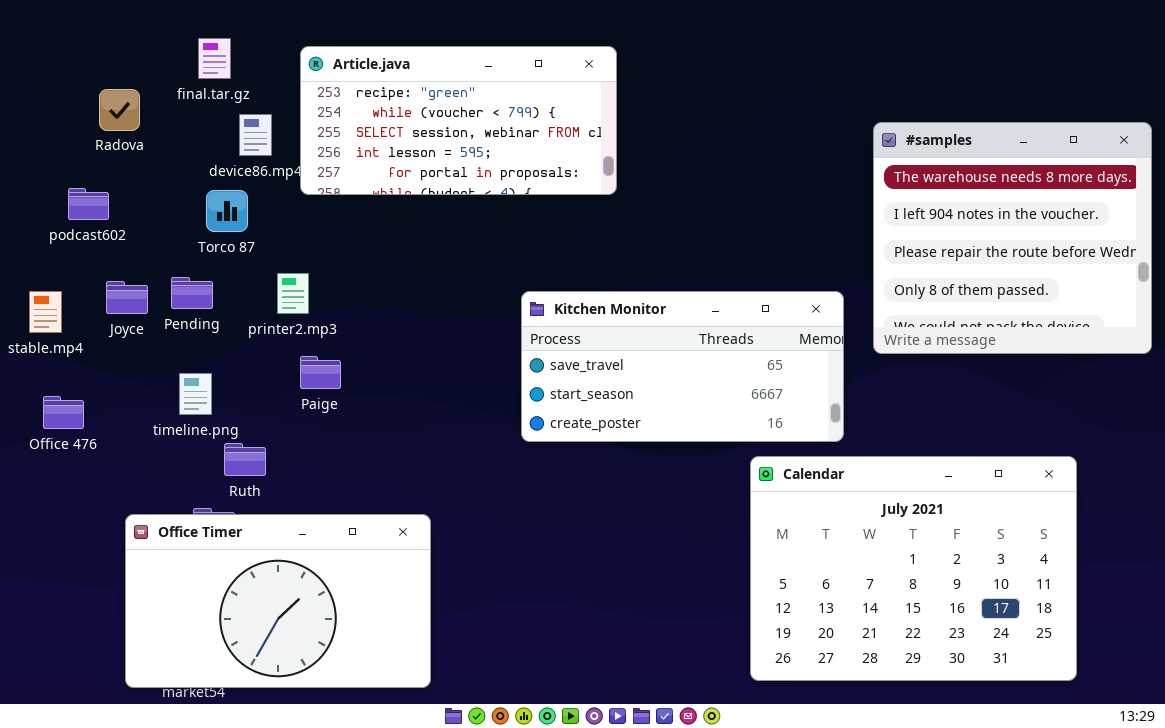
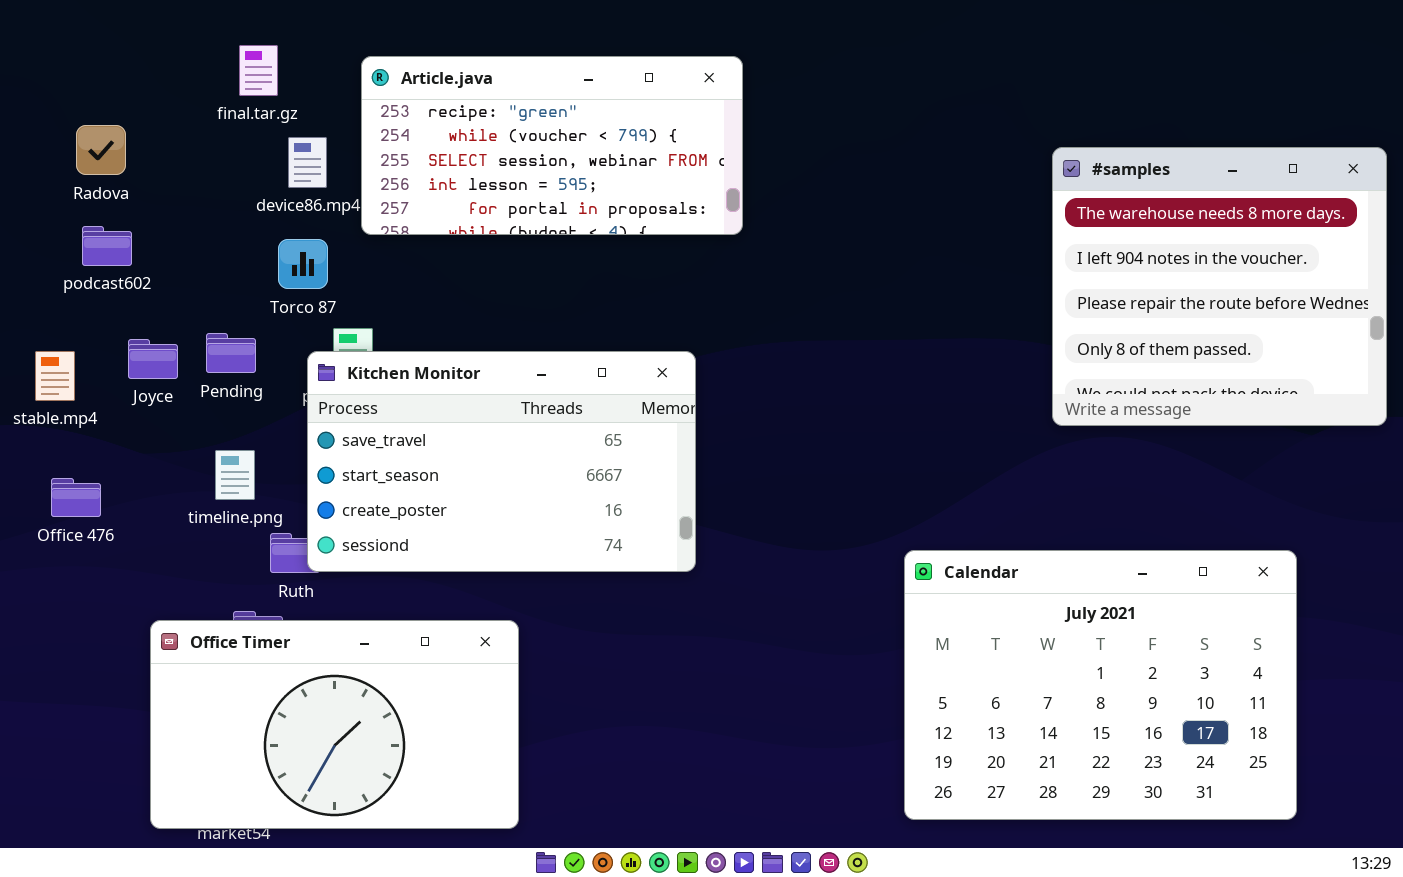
Radova: [99,89,140,131] -> [76,125,126,175], moved
Torco 87: [206,190,248,232] -> [278,239,328,289], moved
Kitchen Monitor: [521,291,844,442] -> [307,351,696,572], moved, resized

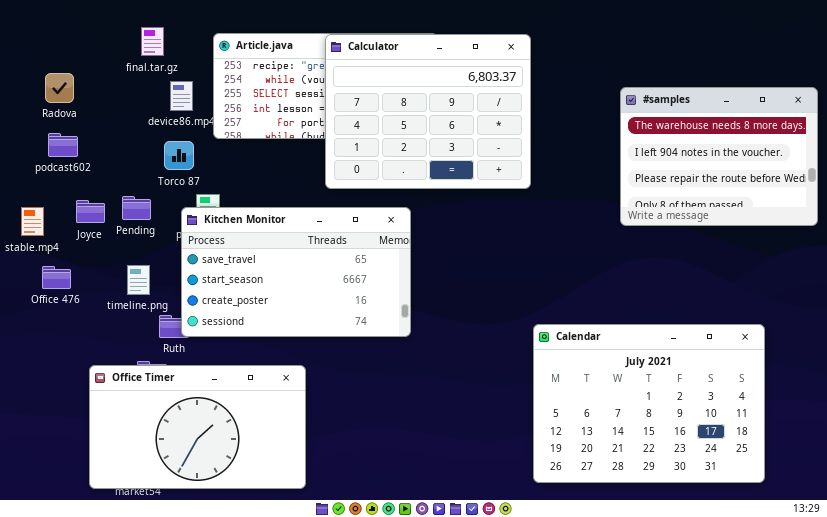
Calculator: none -> [325,34,531,189], opened
#samples: [1052,147,1387,426] -> [620,87,818,226], resized
Office 476: [51,478,101,517] -> [42,266,71,289], moved

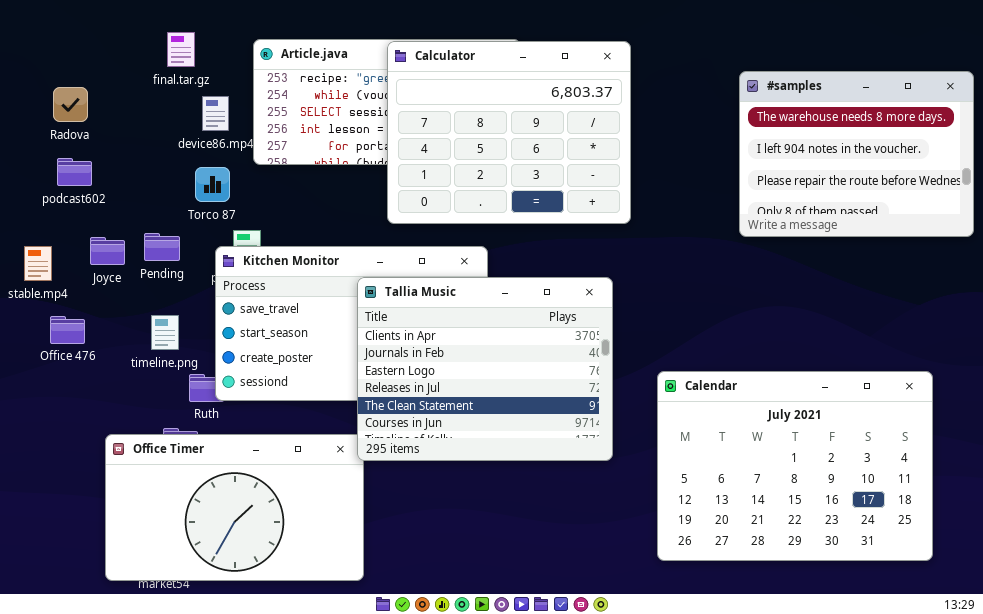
#samples: [620,87,818,226] -> [739,71,974,237], moved
Tallia Music: none -> [357,277,613,461], opened
Calendar: [533,324,765,483] -> [657,371,933,561], moved

